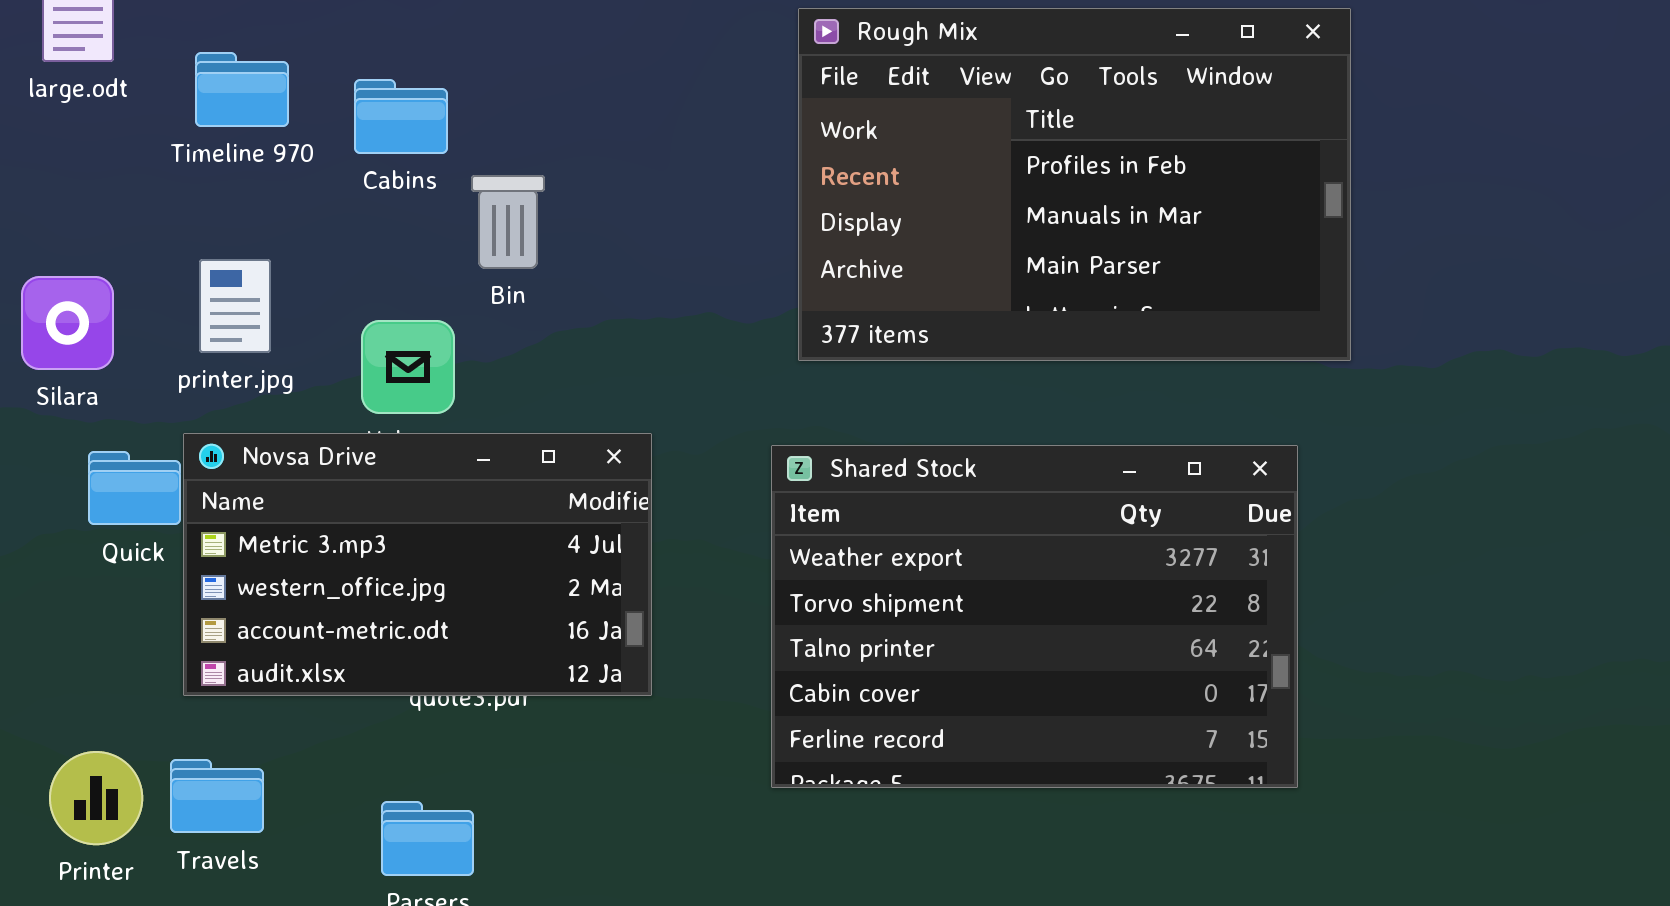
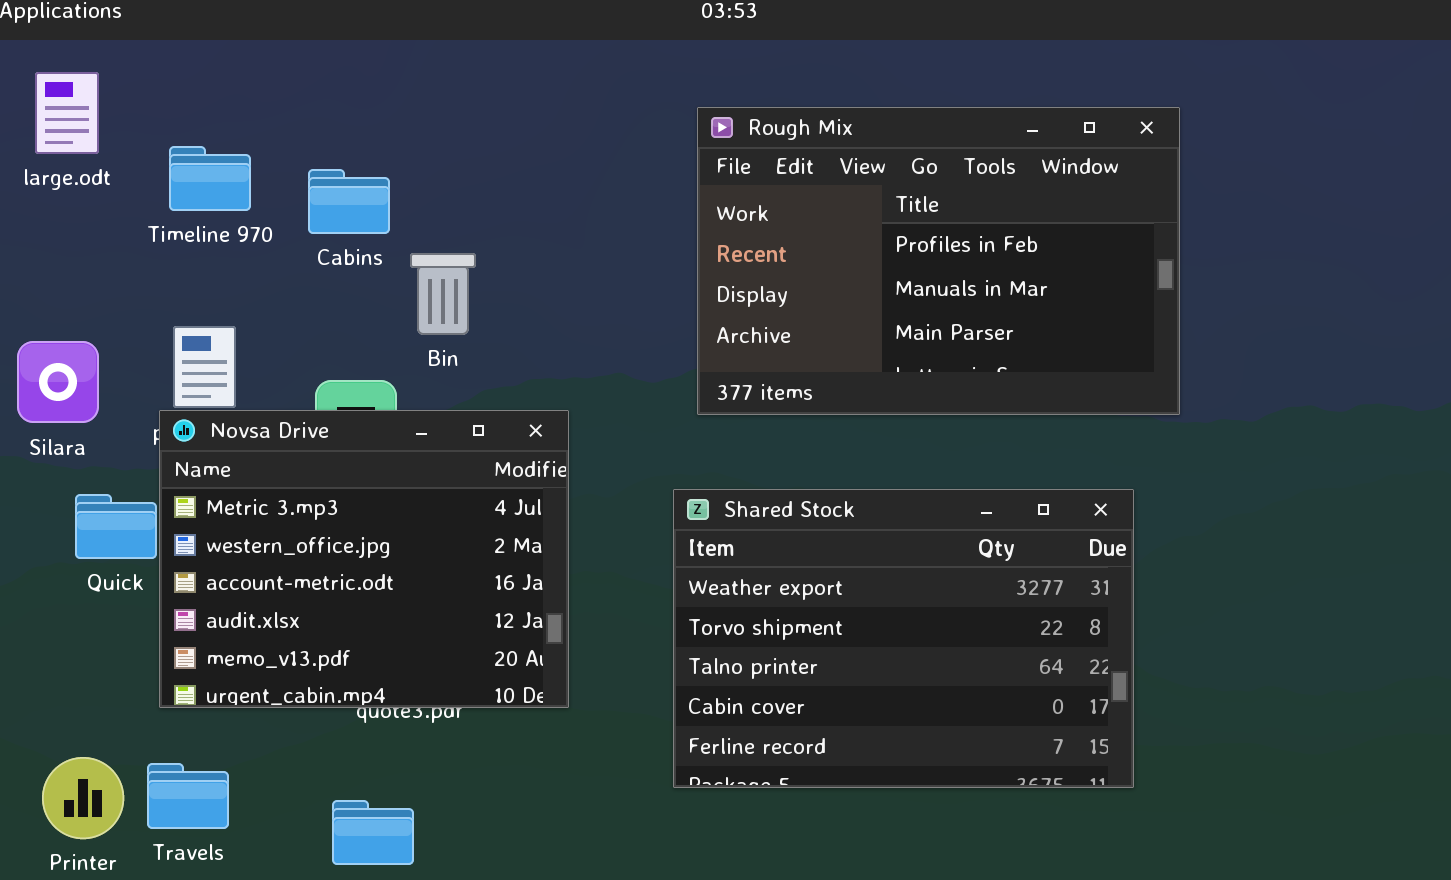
Novsa Drive: [183,433,652,696] -> [159,410,569,708], resized

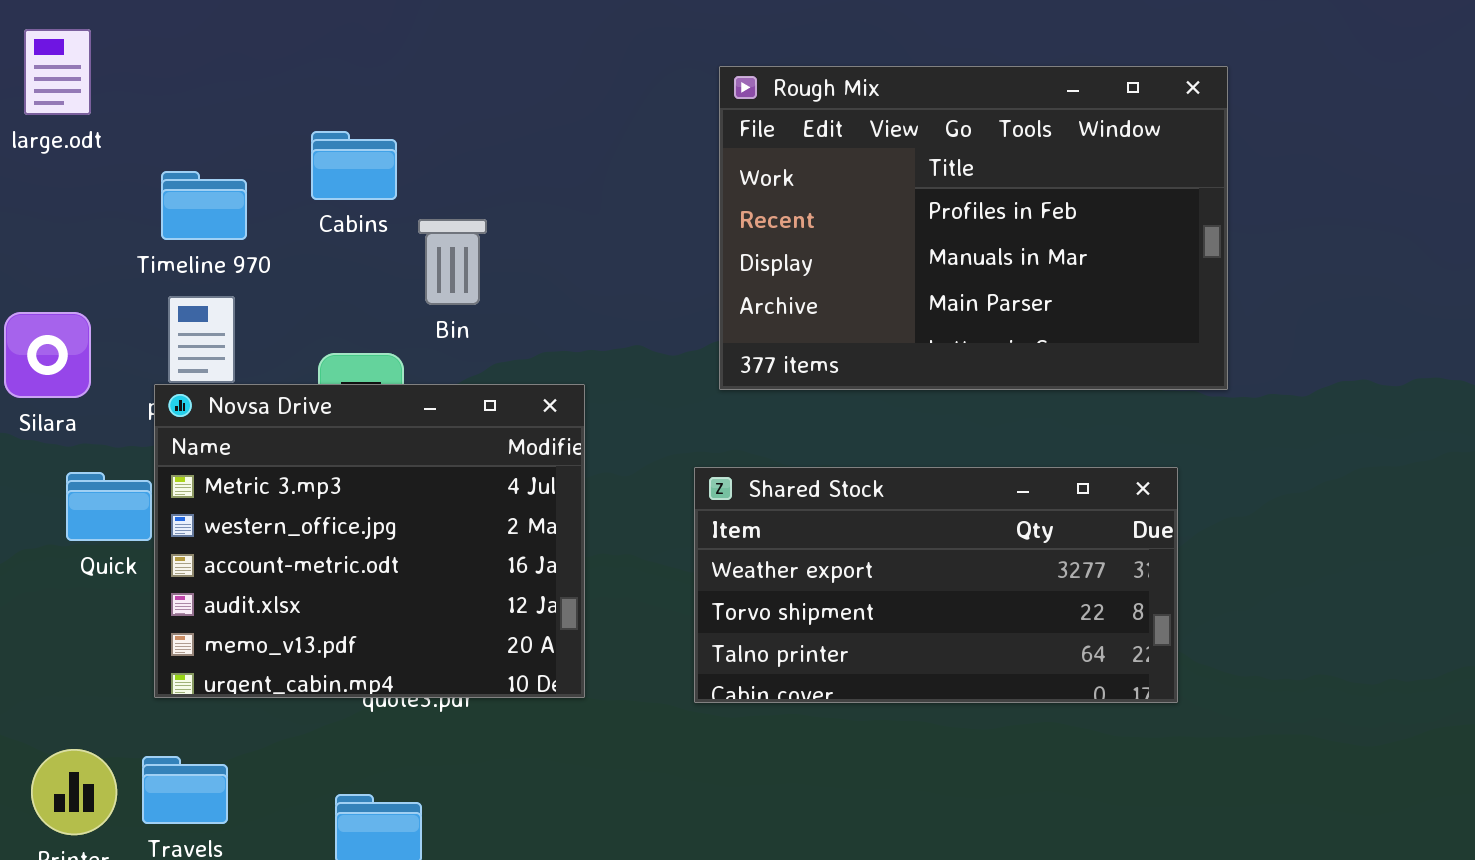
Timeline 970: [169,146,251,211] -> [161,171,247,240], moved
Shared Stock: [673,489,1134,788] -> [694,467,1178,703], resized

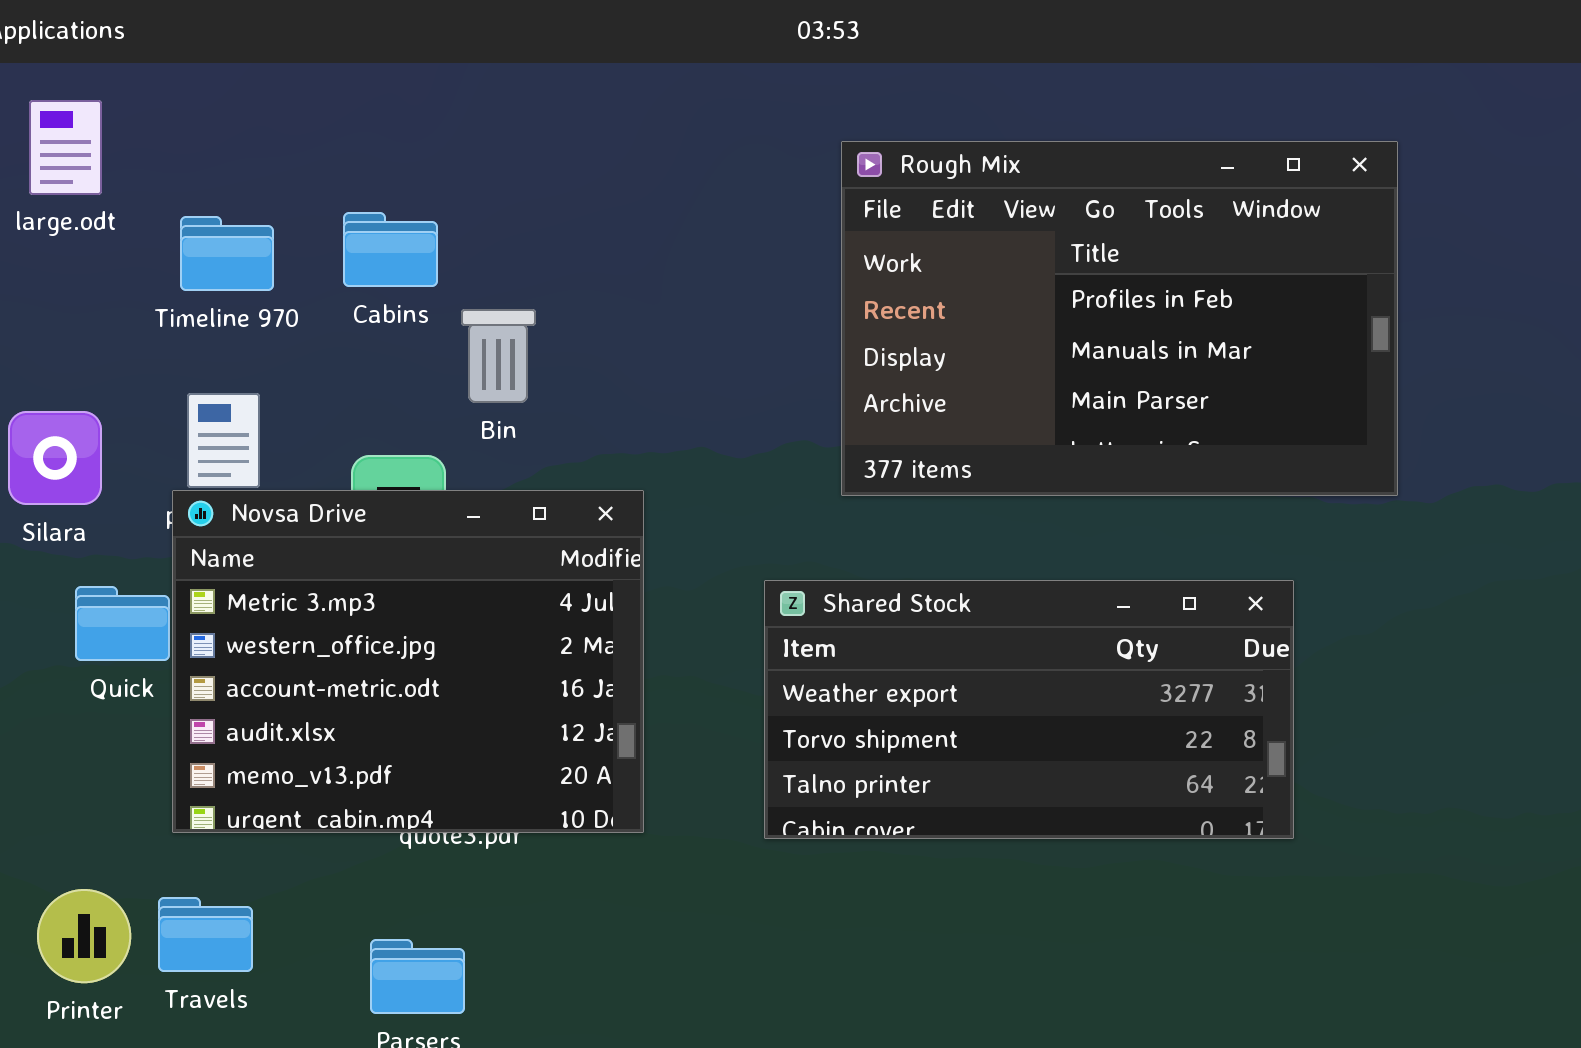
Rough Mix: [719,66,1228,390] -> [841,141,1398,496], moved
Timeline 970: [161,171,247,240] -> [180,216,274,291], moved

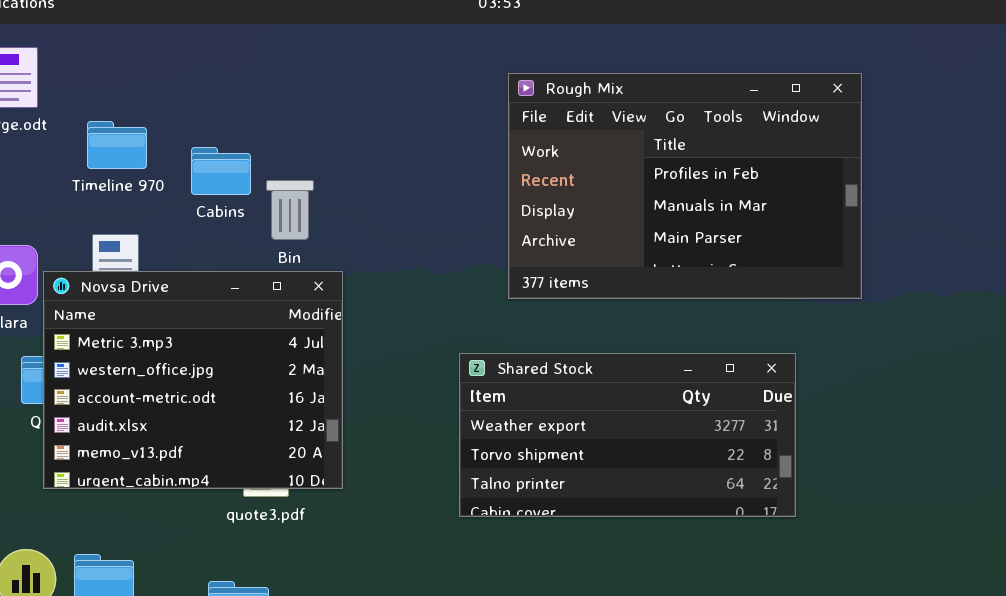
Cabins: [343,212,438,287] -> [191,147,251,195], moved
Novsa Drive: [172,490,644,833] -> [43,271,343,489], moved

